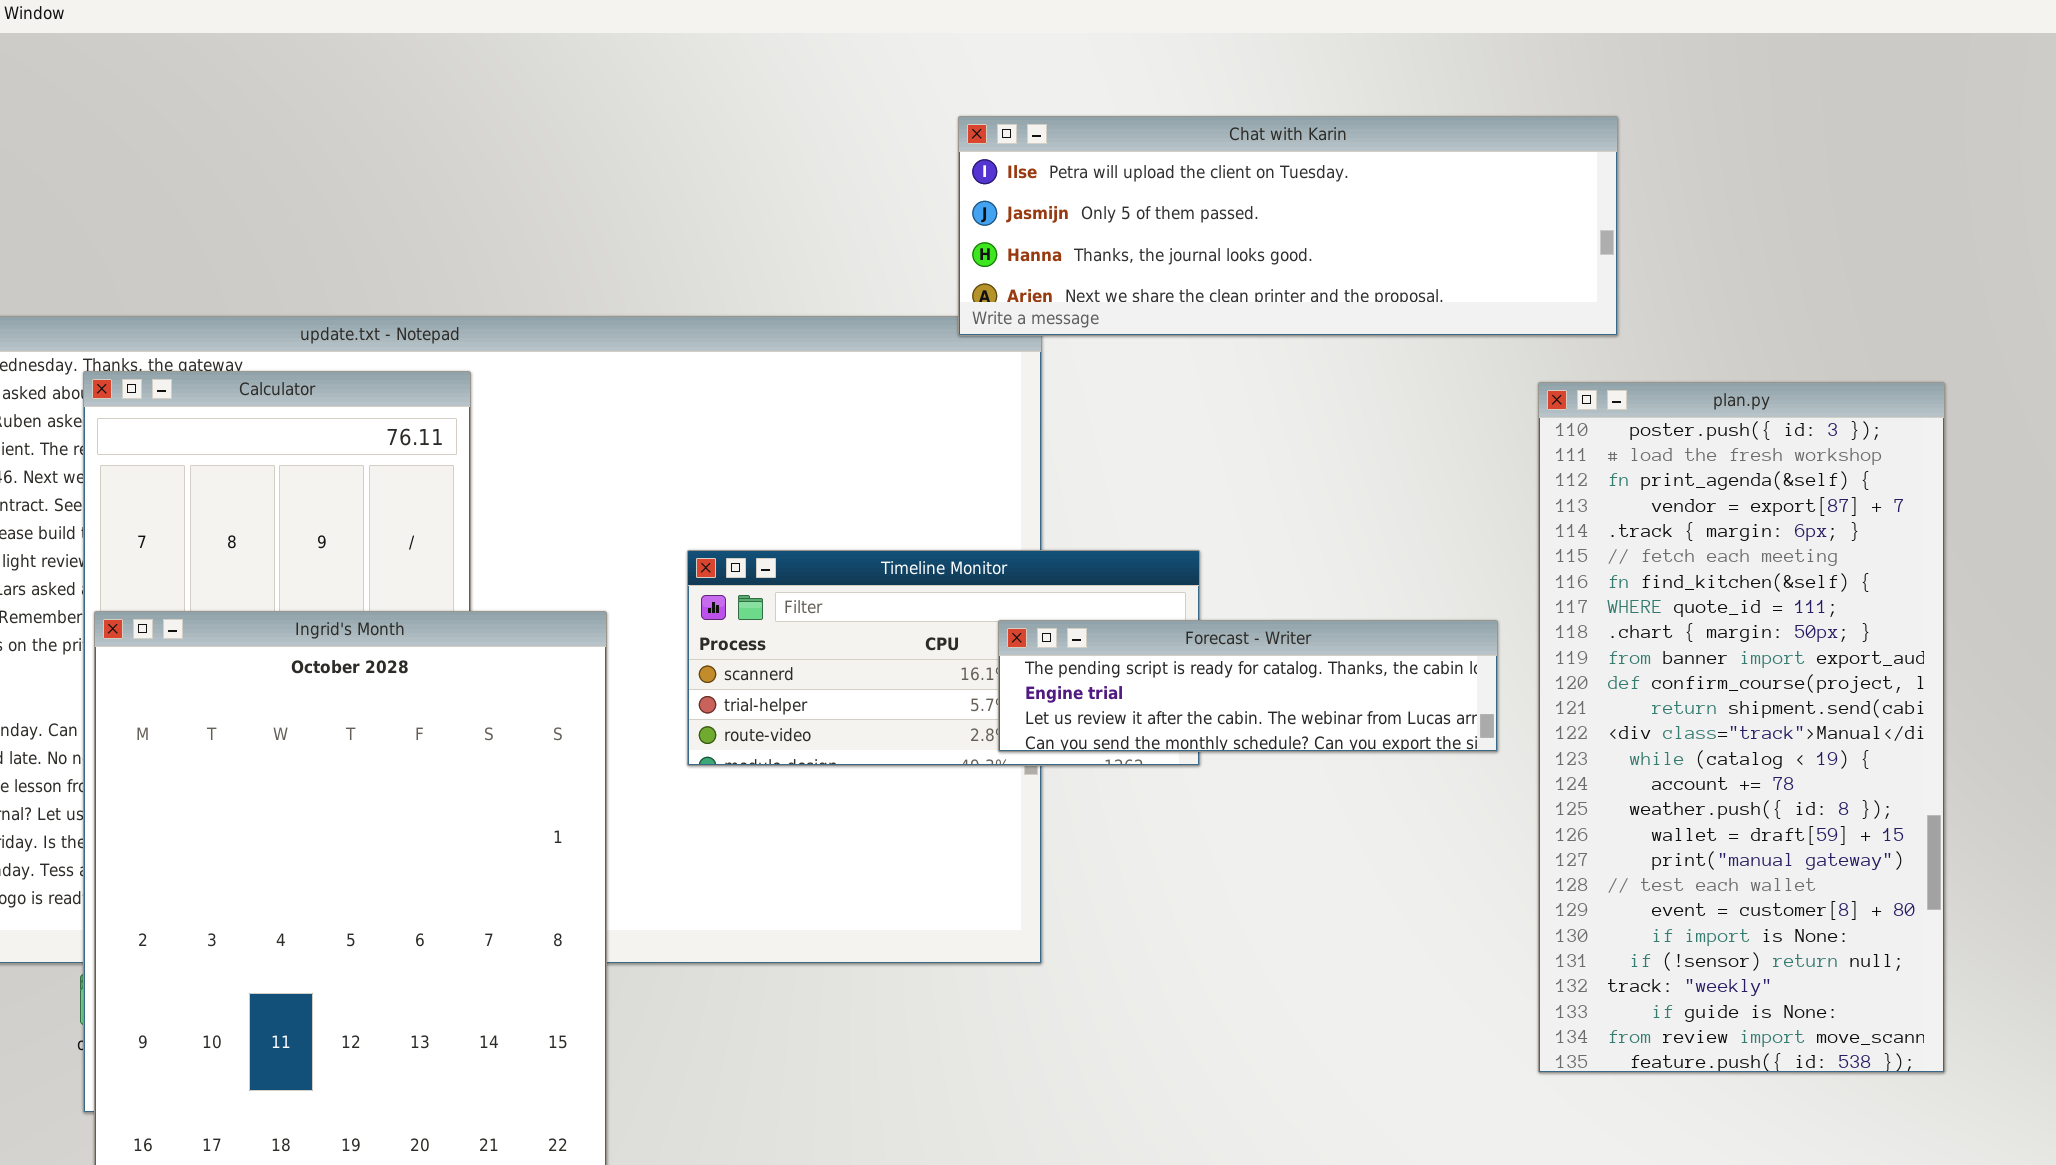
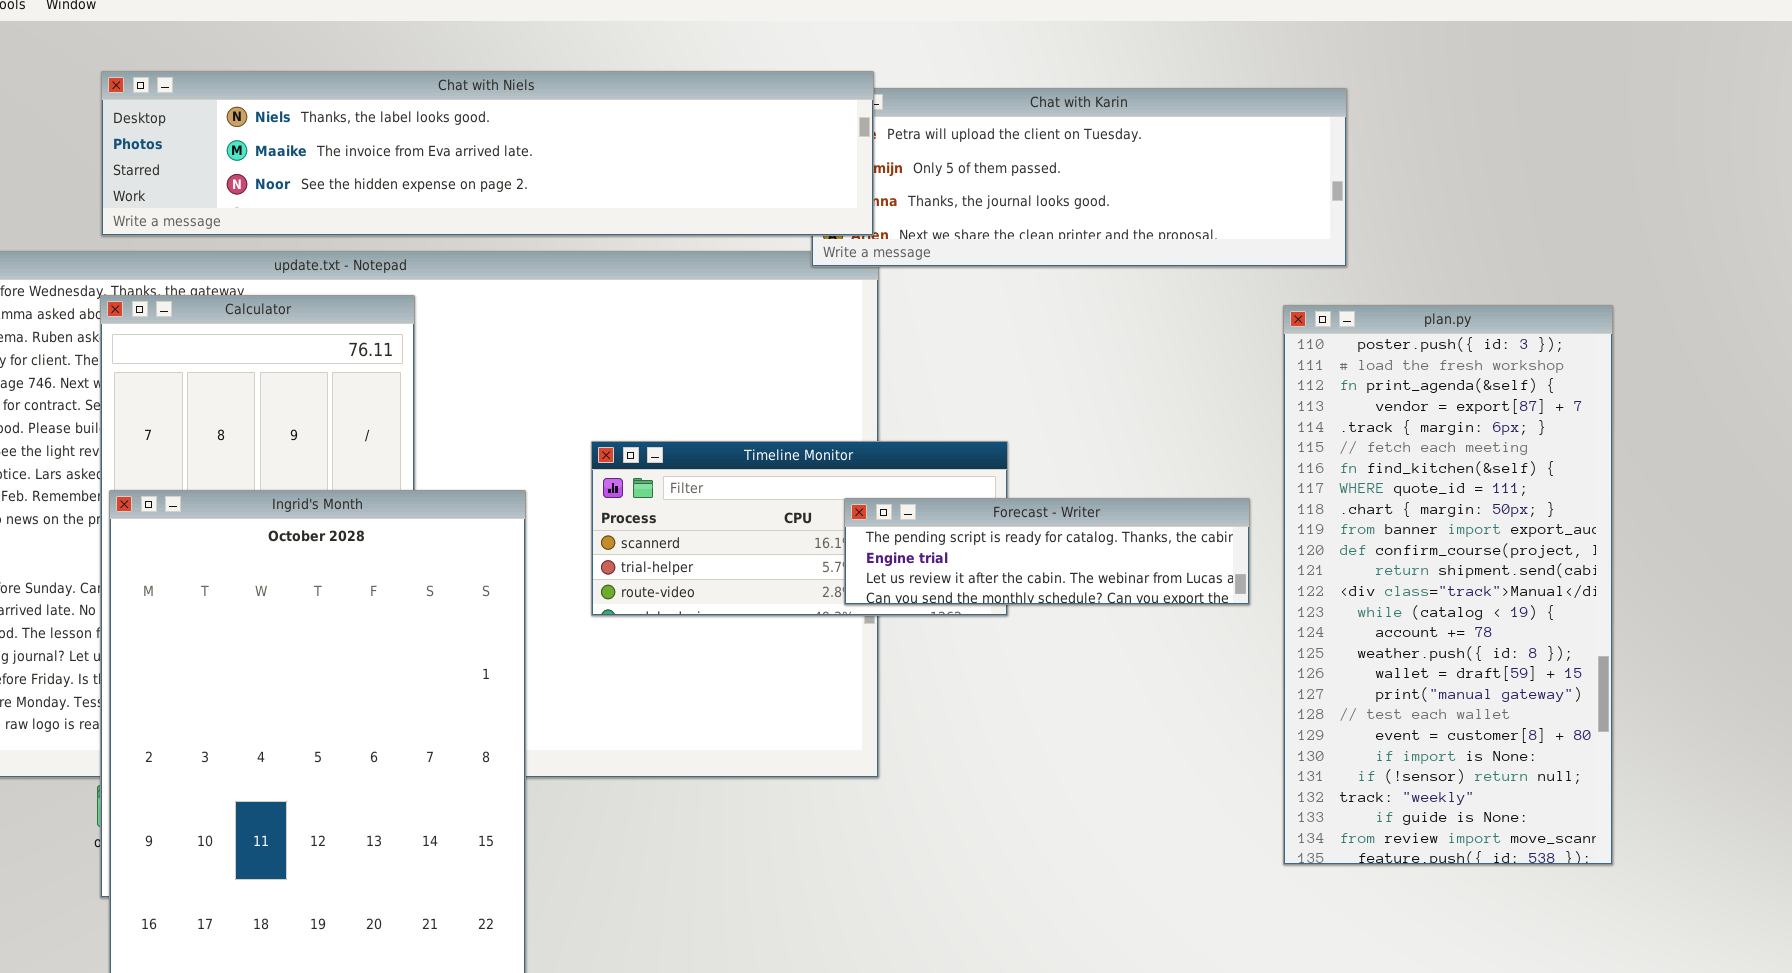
Chat with Niels: none -> [101,71,874,236], opened

